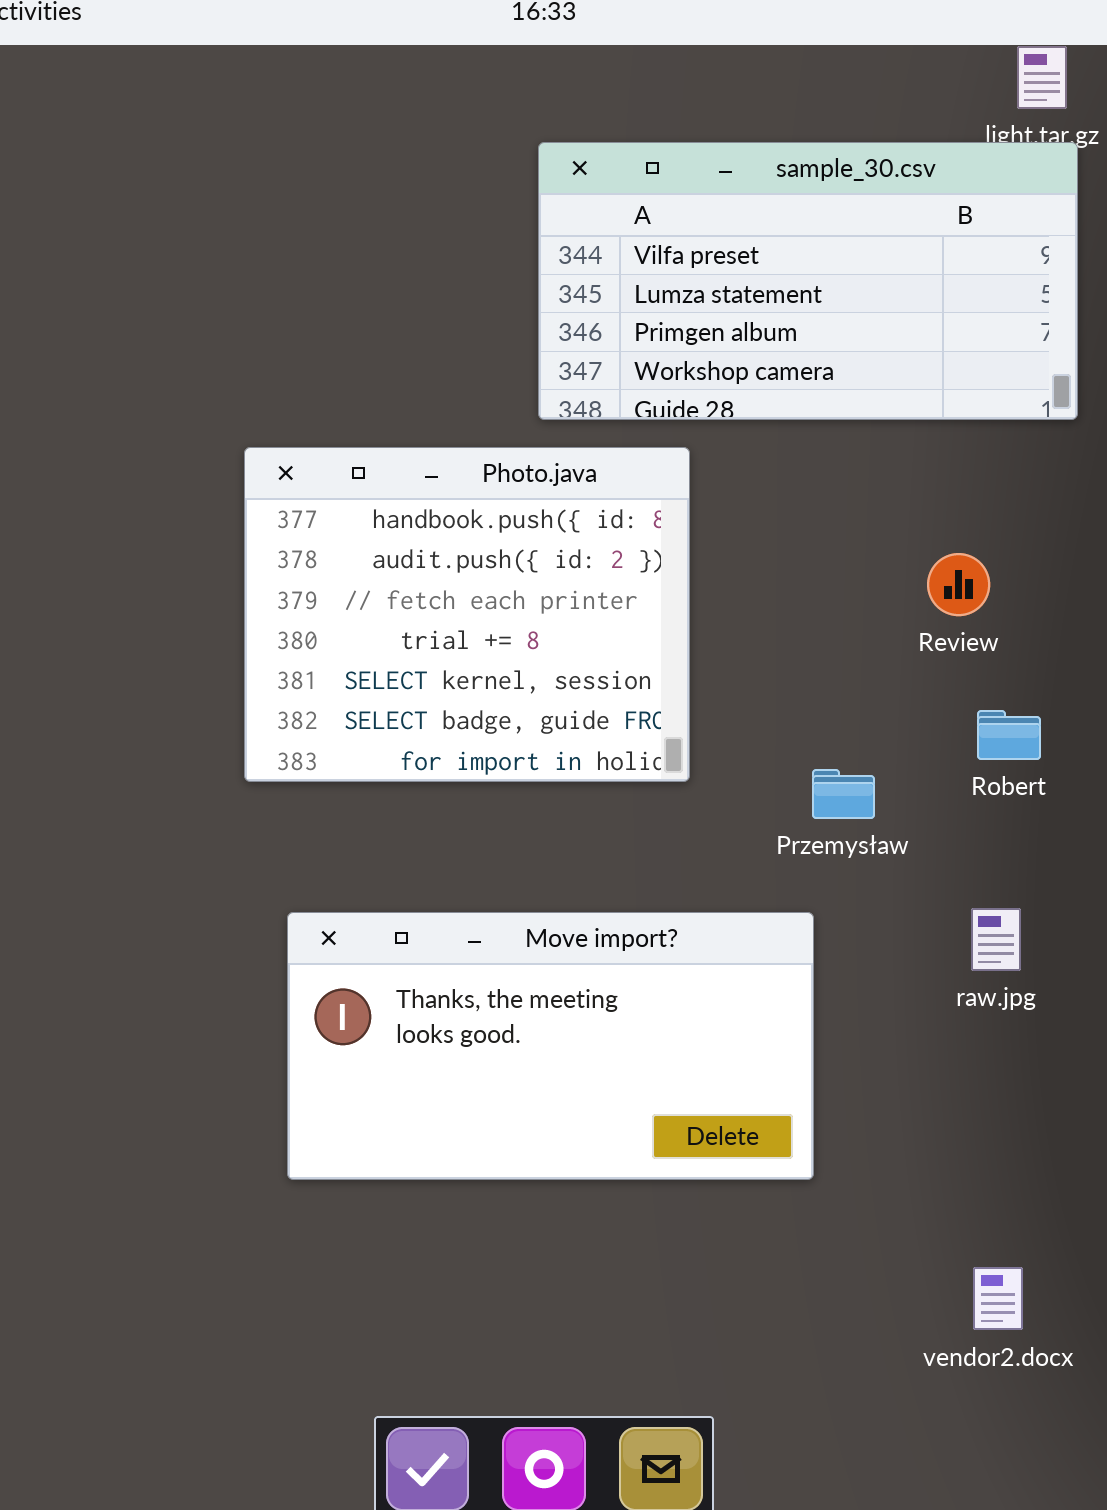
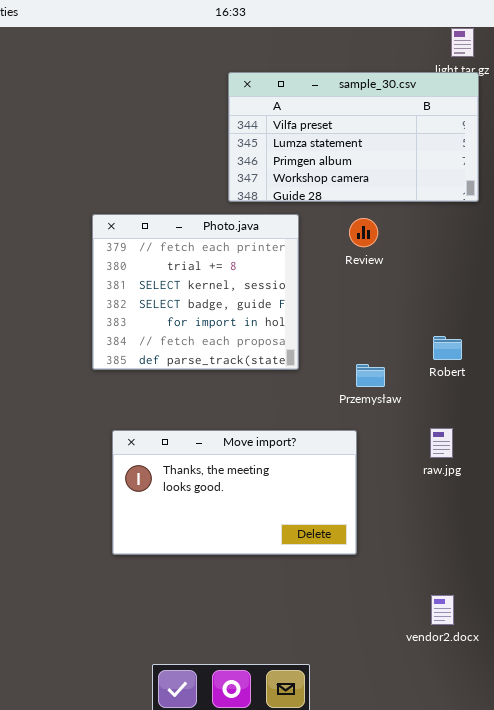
Photo.java: [244,447,690,782] -> [92,214,299,370], scrolled down 2 rows
Review: [927,553,990,616] -> [349,218,378,247], moved

